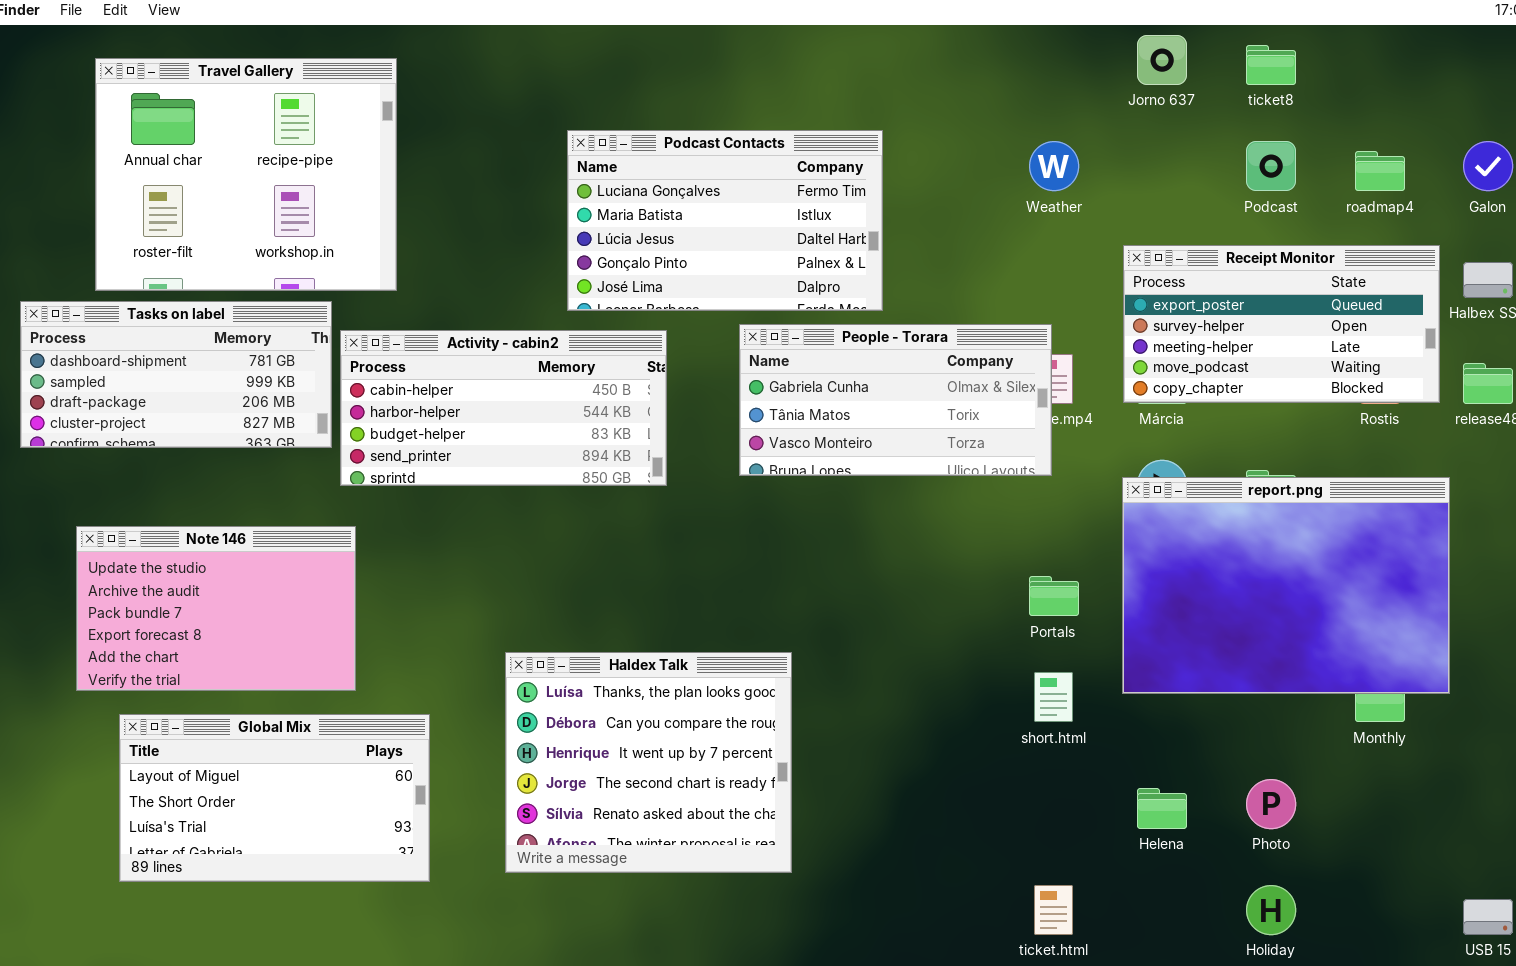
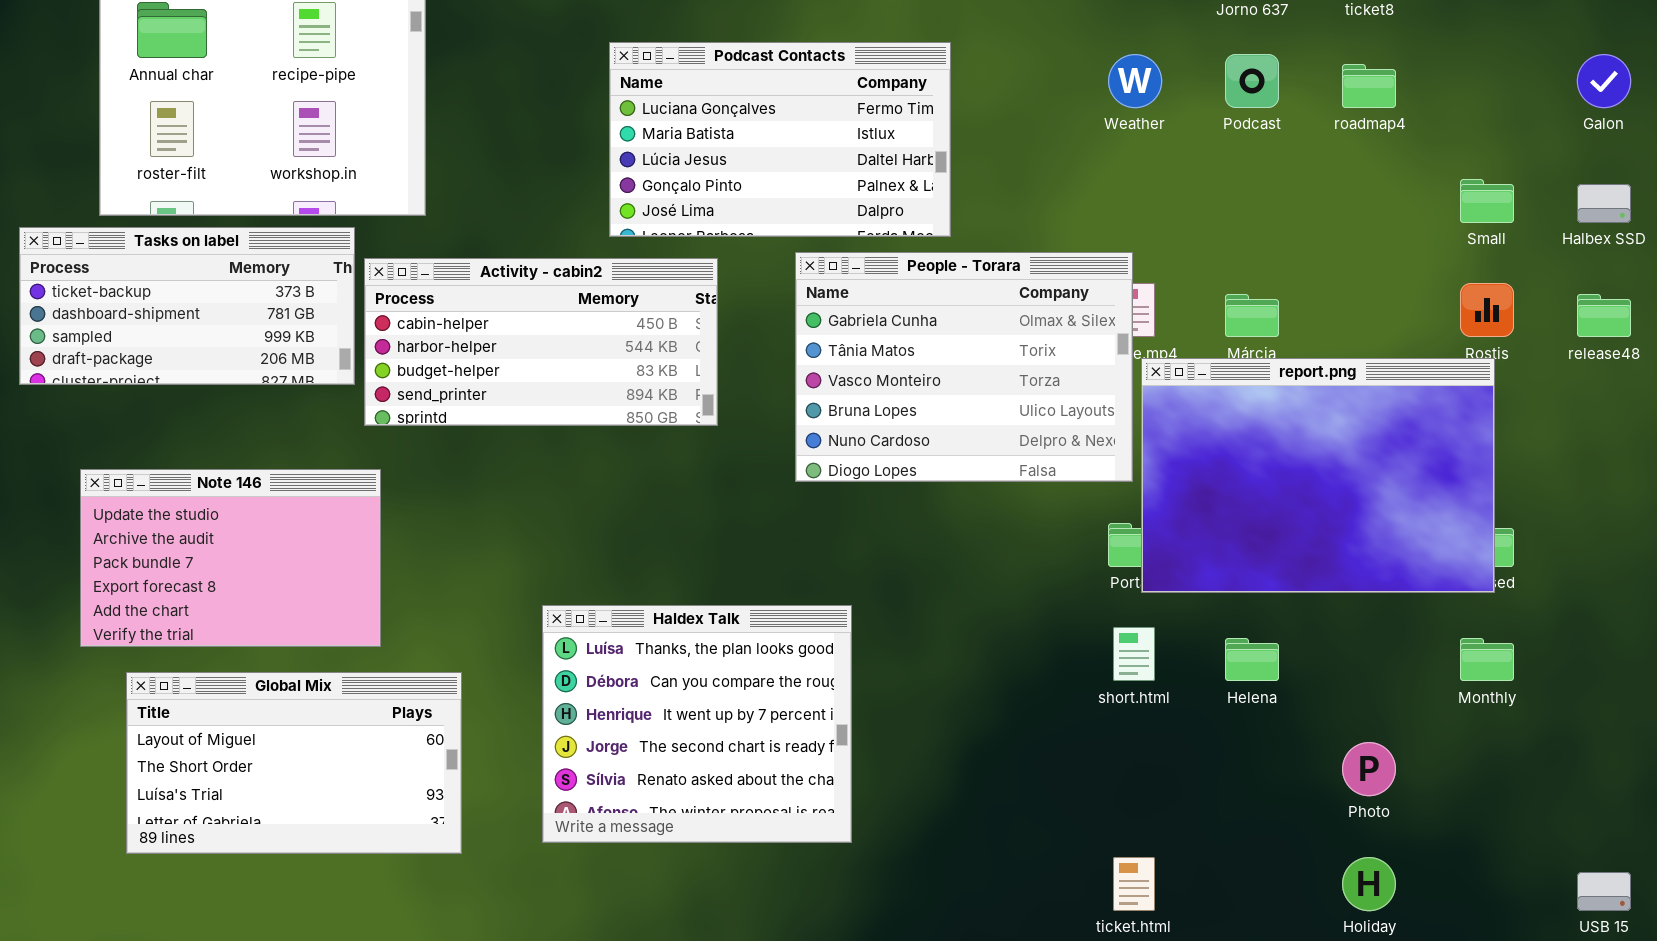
Podcast: [1246,141,1296,191] -> [1225,54,1279,108], moved
roadmap4: [1355,151,1405,191] -> [1342,64,1396,108], moved
Receipt Monitor: [1123,245,1440,403] -> none, closed
Tasks on label: [20,301,332,448] -> [19,227,355,385], scrolled up 1 row
People - Torara: [739,324,1052,476] -> [795,252,1133,482], resized
report.png: [1122,477,1450,694] -> [1141,358,1495,593], moved
Helena: [1137,788,1187,829] -> [1225,638,1279,681], moved

